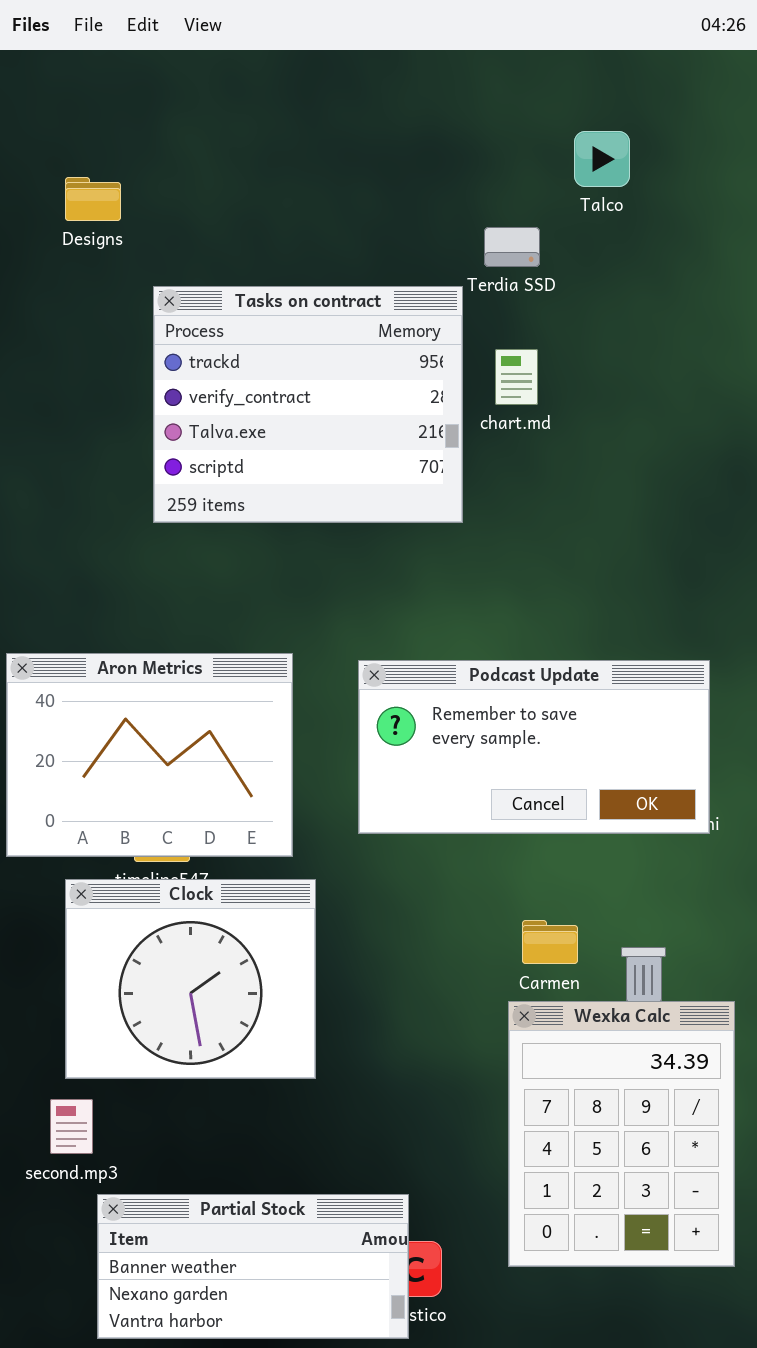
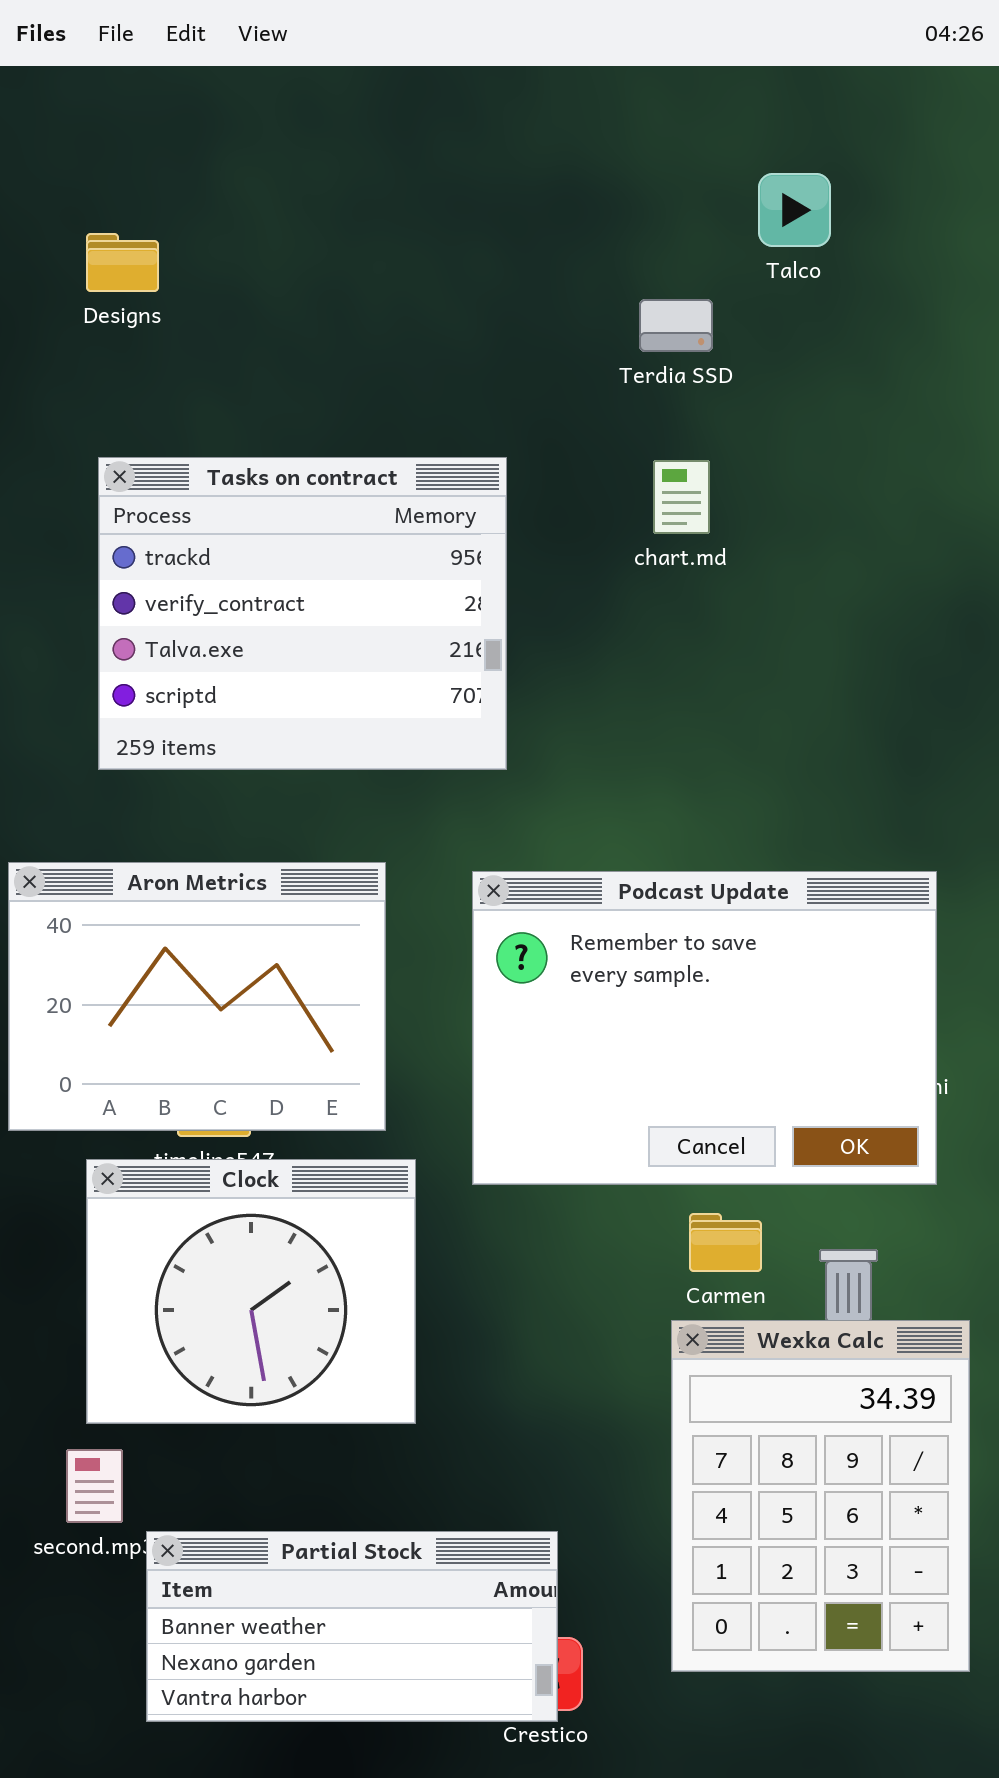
Tasks on contract: [153,286,463,523] -> [98,457,507,770], moved
Podcast Update: [358,660,710,834] -> [472,871,937,1185], resized
Partial Stock: [97,1194,409,1339] -> [146,1531,558,1722], moved

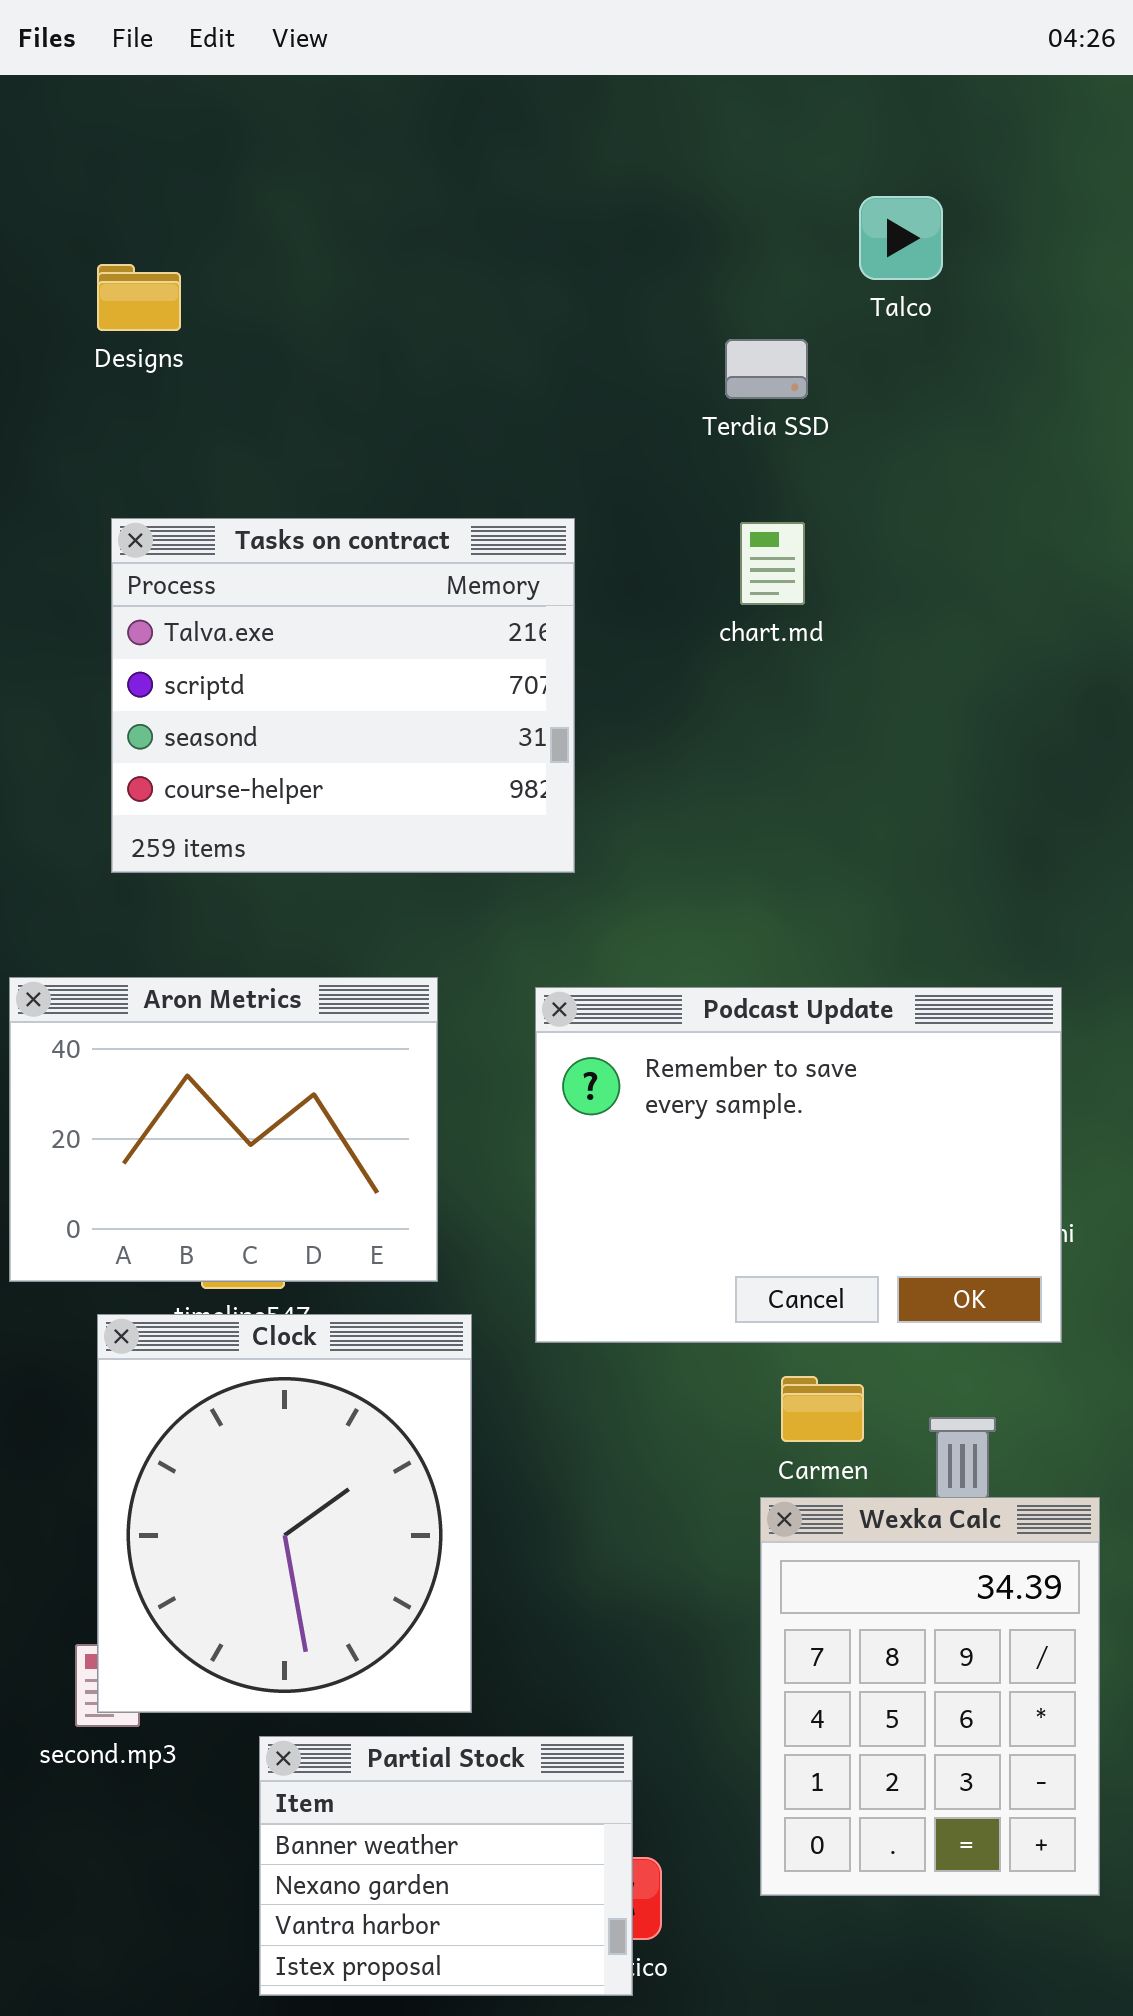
Tasks on contract: [98,457,507,770] -> [111,518,575,873], scrolled down 2 rows
Clock: [86,1159,416,1424] -> [97,1314,472,1713], resized
Partial Stock: [146,1531,558,1722] -> [259,1736,633,1996], resized

